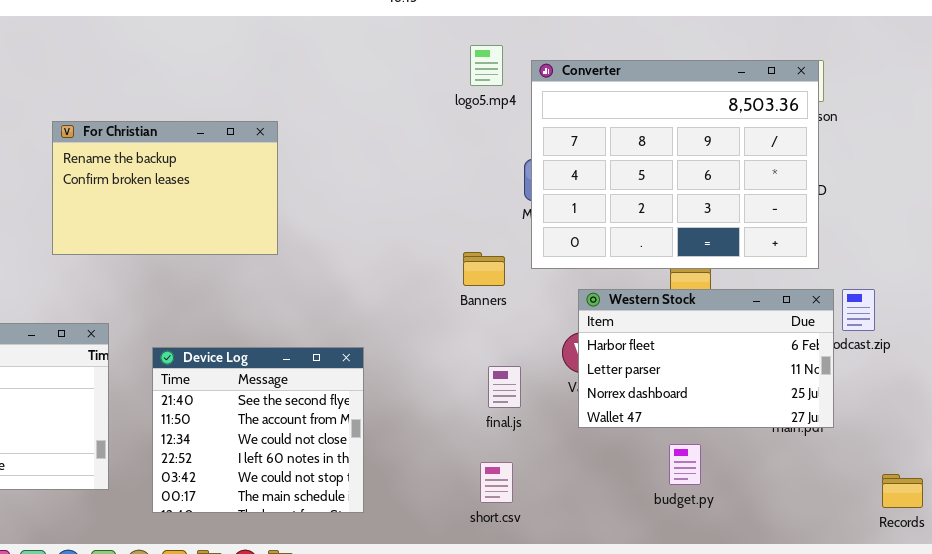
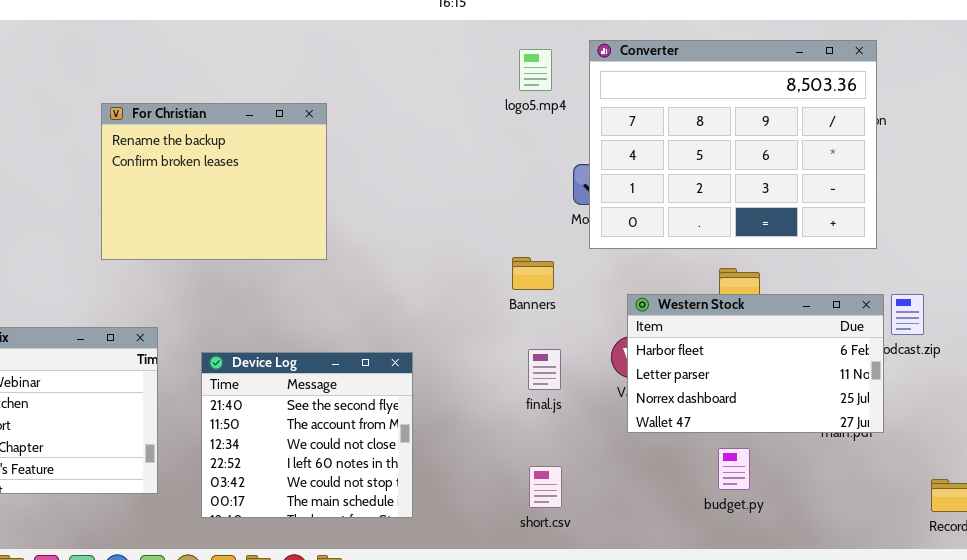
Converter: [531,60,819,269] -> [589,40,877,249], moved
For Christian: [52,121,278,255] -> [101,103,327,260], resized
final.js: [488,366,521,408] -> [528,349,561,390], moved

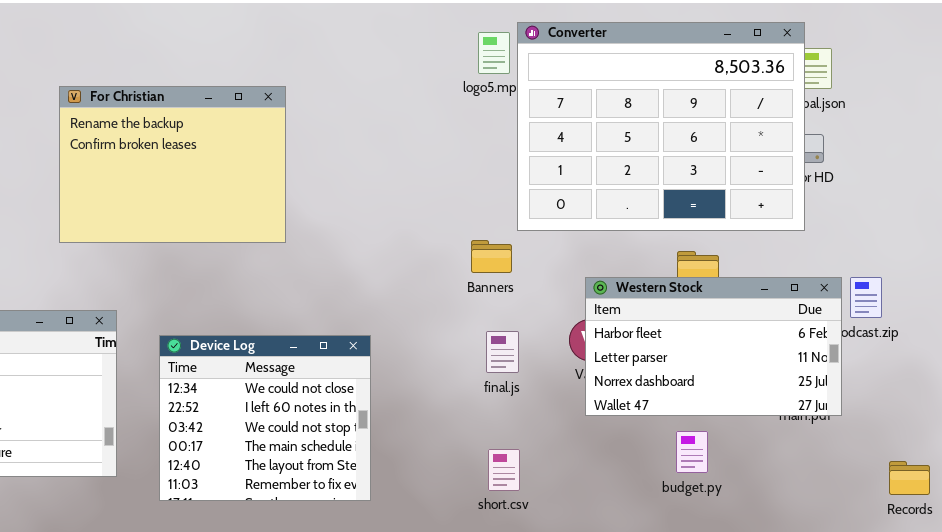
Converter: [589,40,877,249] -> [517,22,805,231], moved
Device Log: [201,352,413,518] -> [159,335,371,501], scrolled down 2 rows

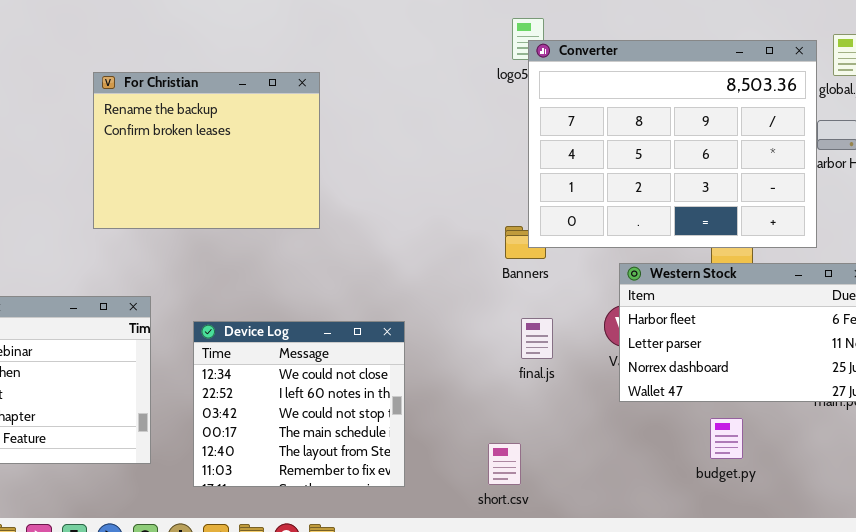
Converter: [517,22,805,231] -> [528,40,817,248], moved
short.csv: [488,449,520,491] -> [488,443,521,485], moved

